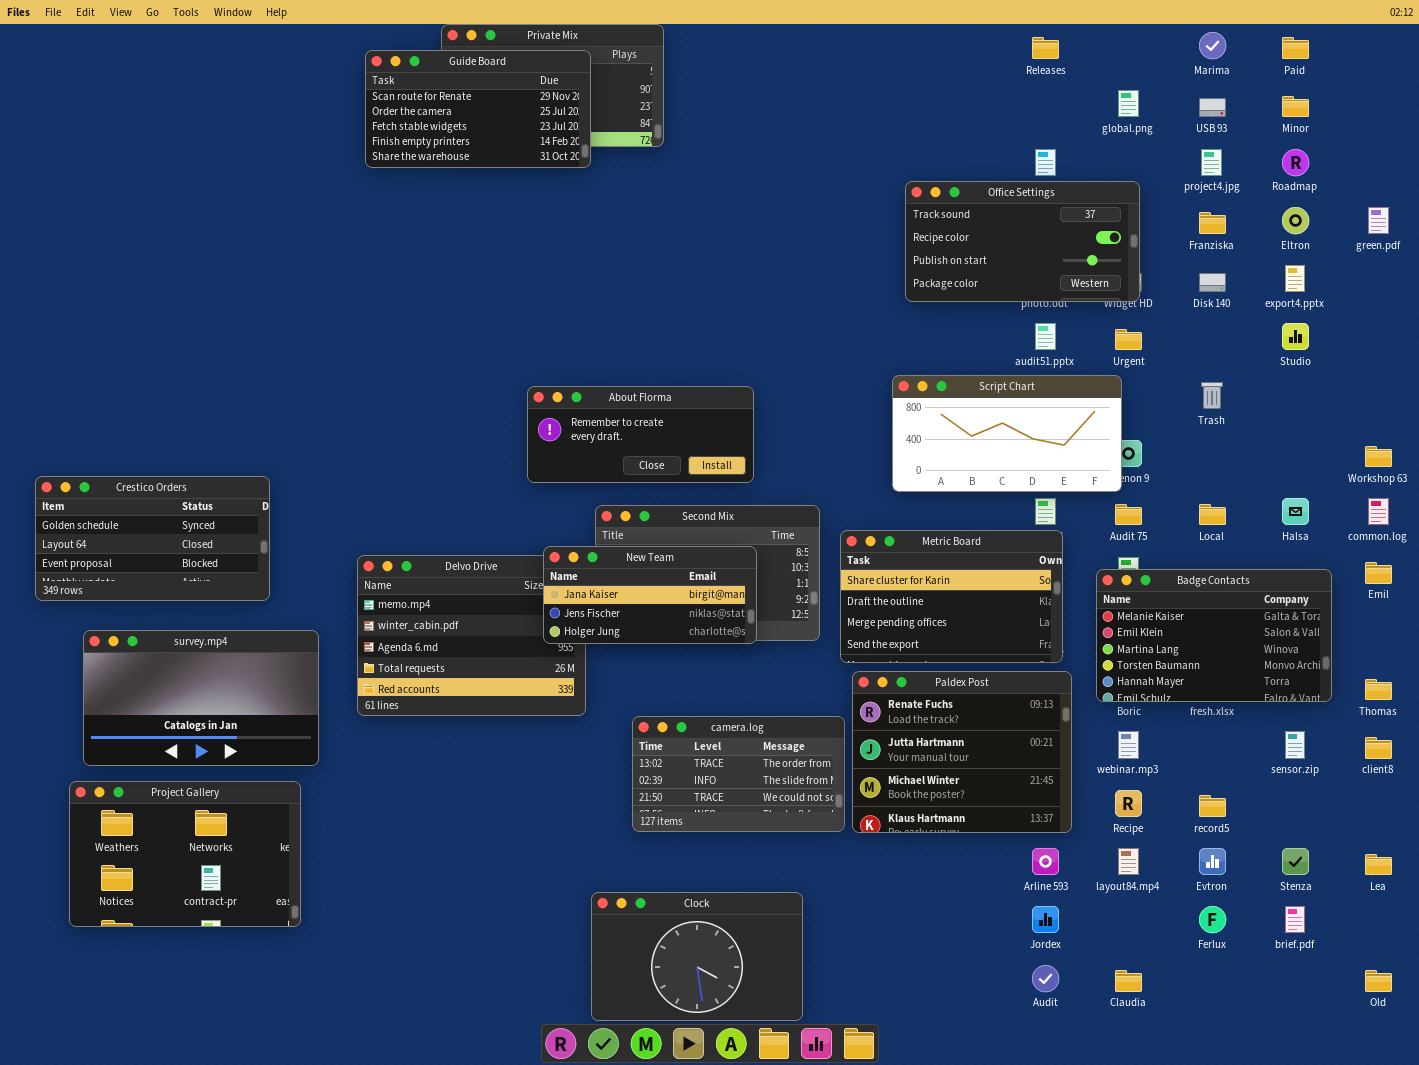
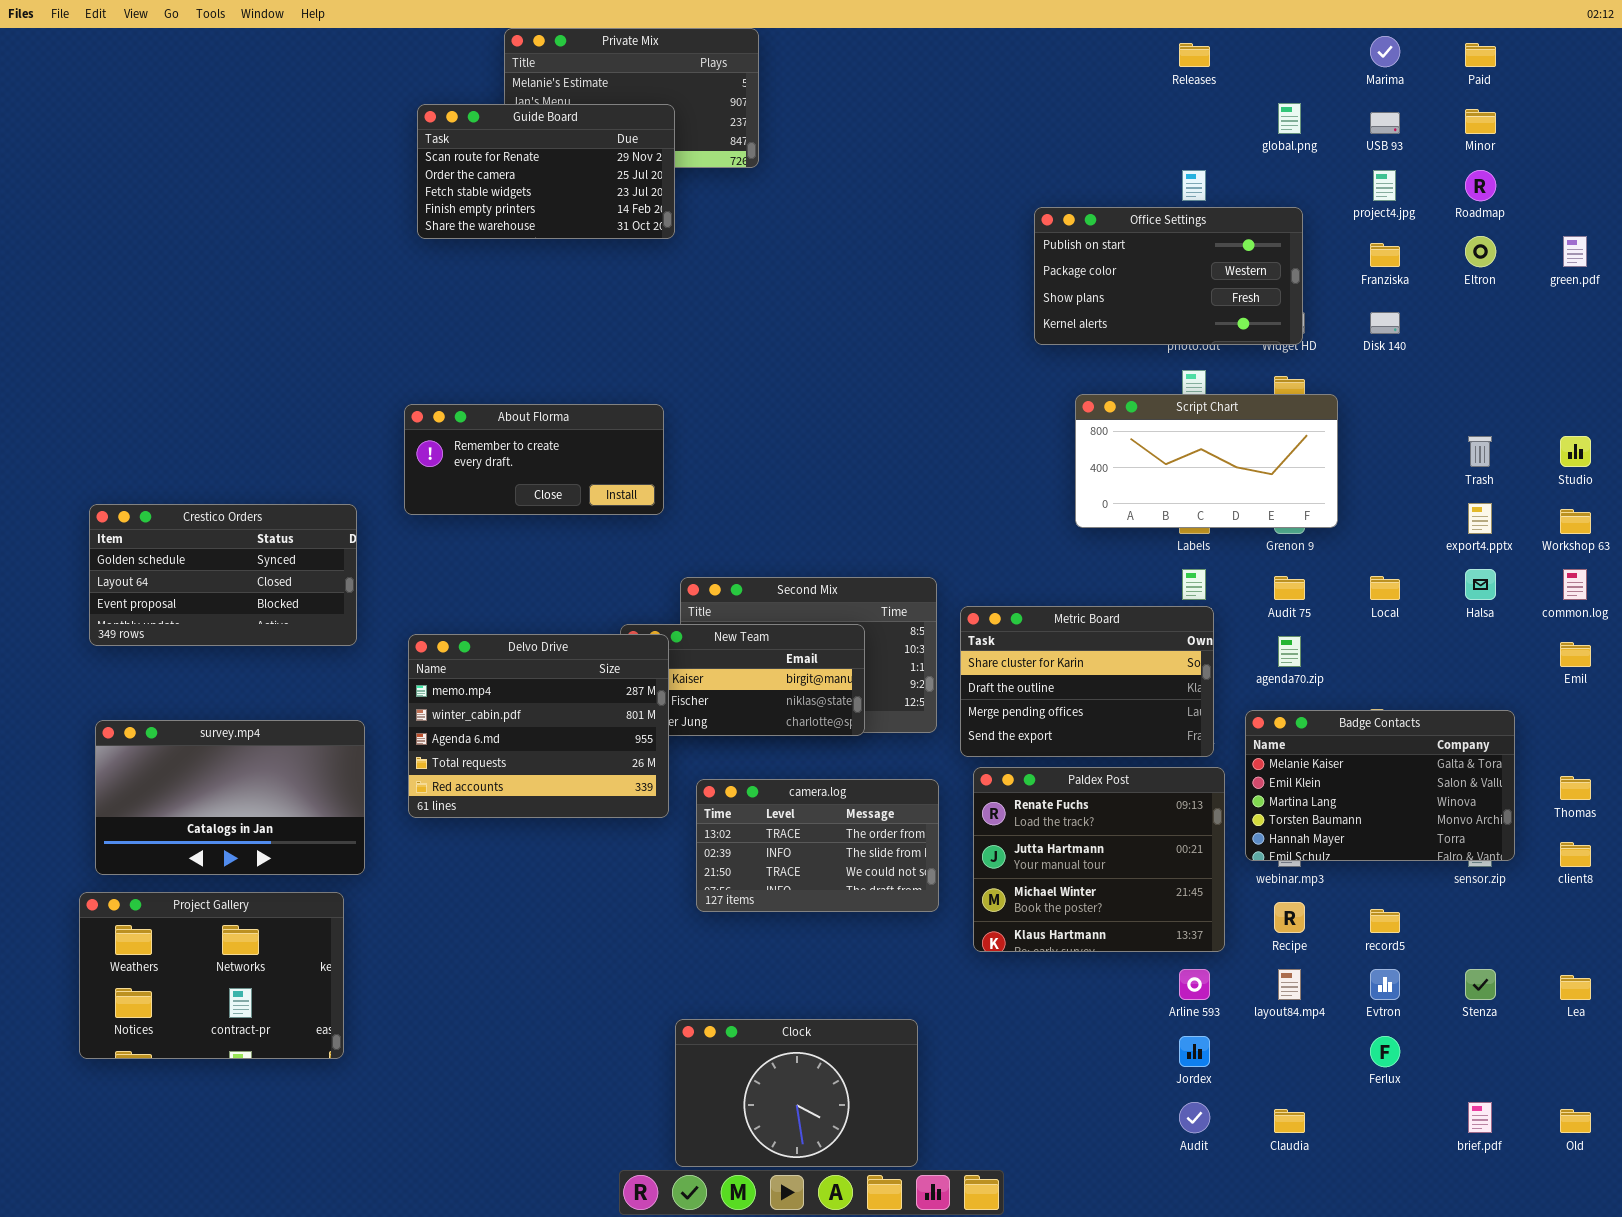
Guide Board: [365,50,591,168] -> [417,104,675,239], moved
Office Settings: [905,181,1140,302] -> [1034,207,1303,345], scrolled down 2 rows
export4.pptx: [1285,265,1305,292] -> [1468,503,1492,534], moved
Studio: [1282,323,1309,350] -> [1560,436,1591,467], moved
Script Chart: [892,375,1122,492] -> [1075,394,1338,528], moved
Trash: [1201,382,1223,409] -> [1468,436,1492,467], moved
About Florma: [527,386,754,483] -> [404,404,664,515], moved
Crestico Orders: [35,476,270,601] -> [89,504,357,646], moved
Delvo Drive: [357,555,586,716] -> [408,634,669,818], raised
Badge Contacts: [1096,569,1332,702] -> [1245,710,1515,861], moved
camera.log: [632,716,845,832] -> [696,779,939,912], moved
brief.pdf: [1285,906,1305,933] -> [1468,1102,1492,1133], moved

